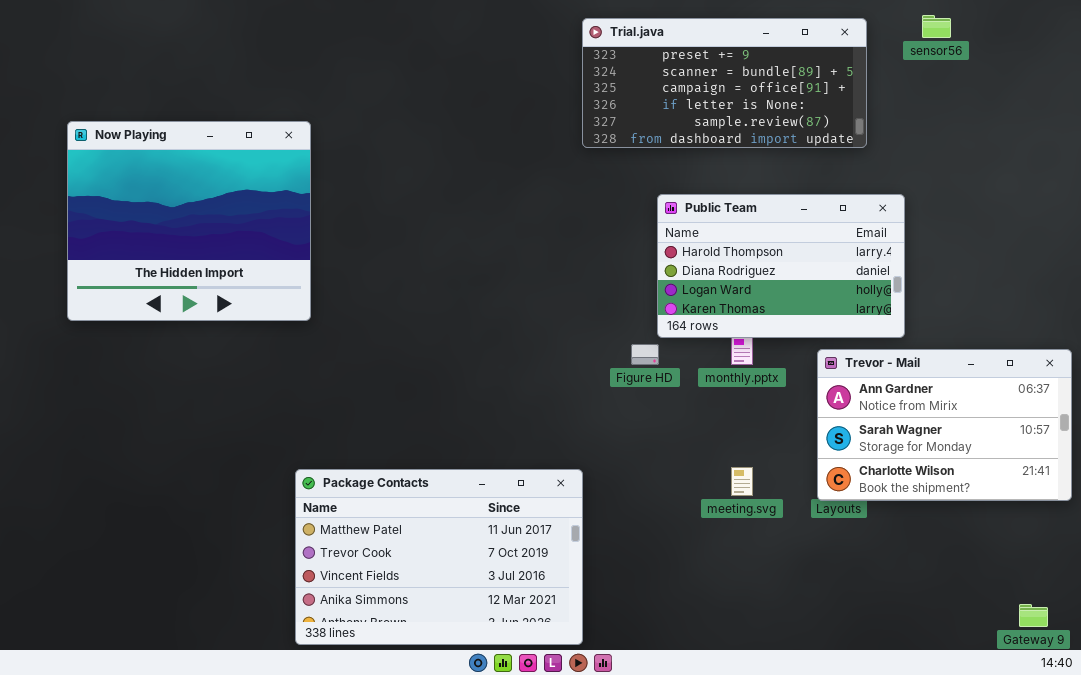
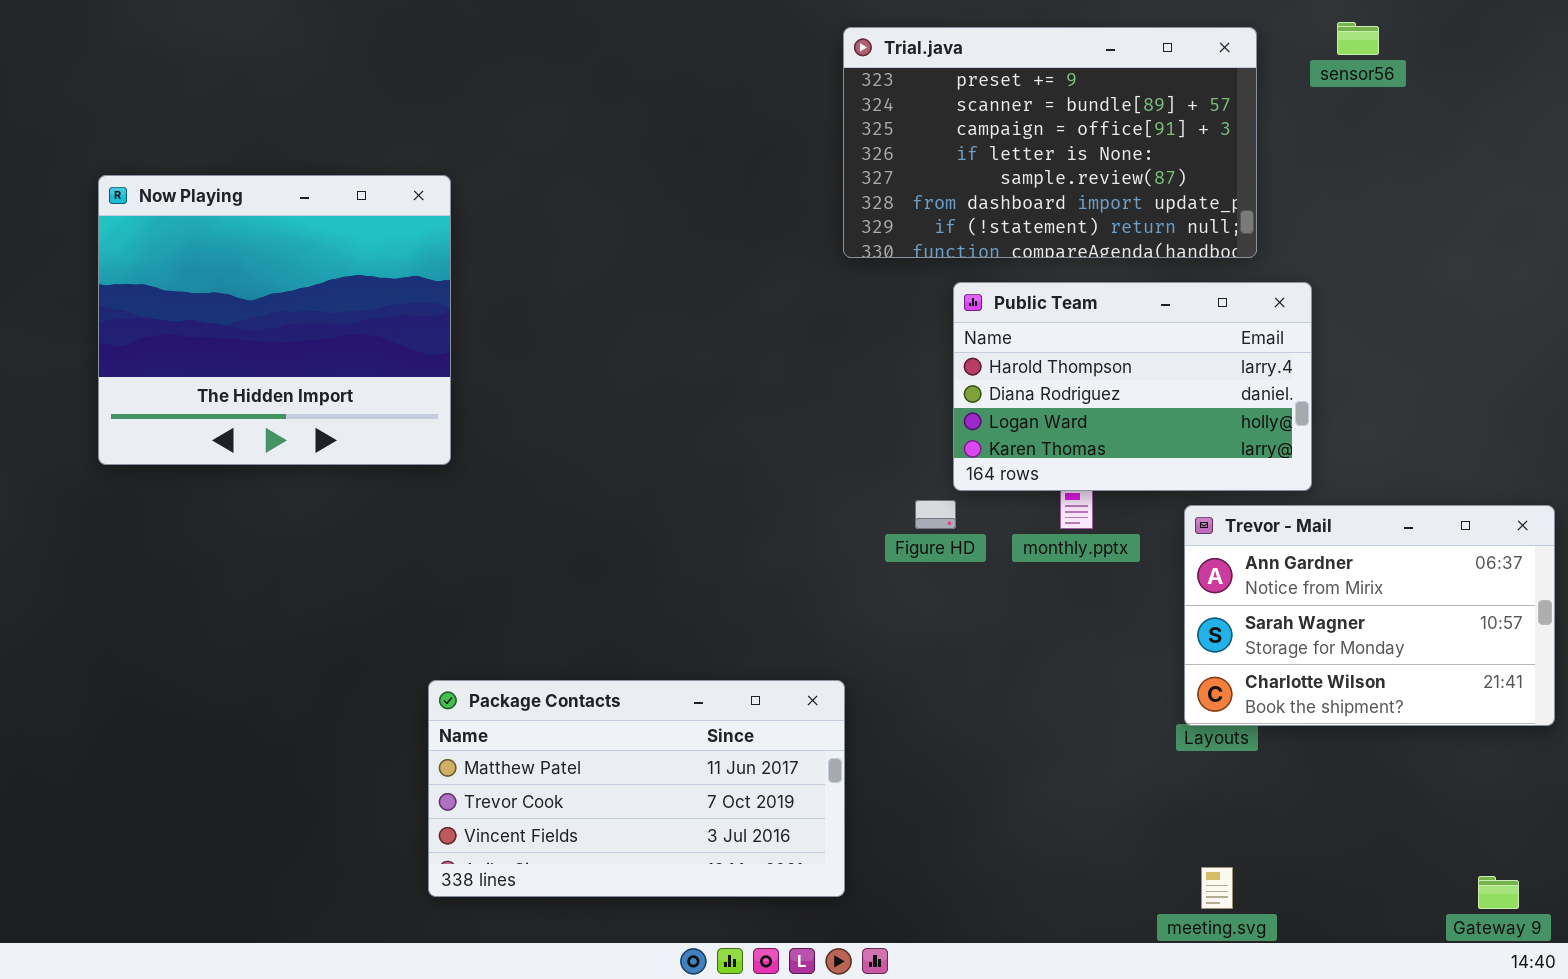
Trial.java: [582,18,867,148] -> [843,27,1257,258], resized
meeting.svg: [731,467,753,496] -> [1201,867,1233,909], moved
Package Contacts: [295,469,583,645] -> [428,680,845,897], resized

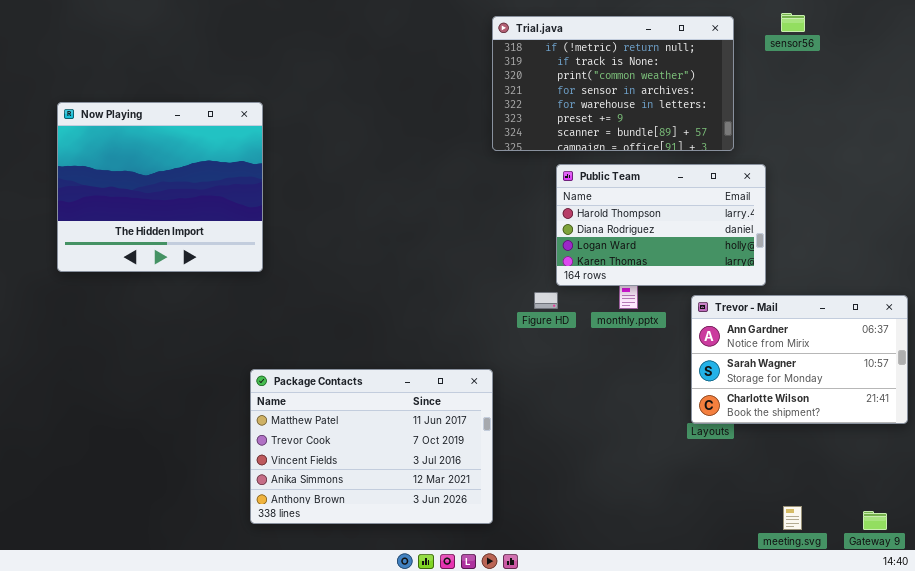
Trial.java: [843,27,1257,258] -> [492,16,734,151], scrolled up 5 rows
Package Contacts: [428,680,845,897] -> [250,369,493,524], resized
meeting.svg: [1201,867,1233,909] -> [783,506,802,530], moved

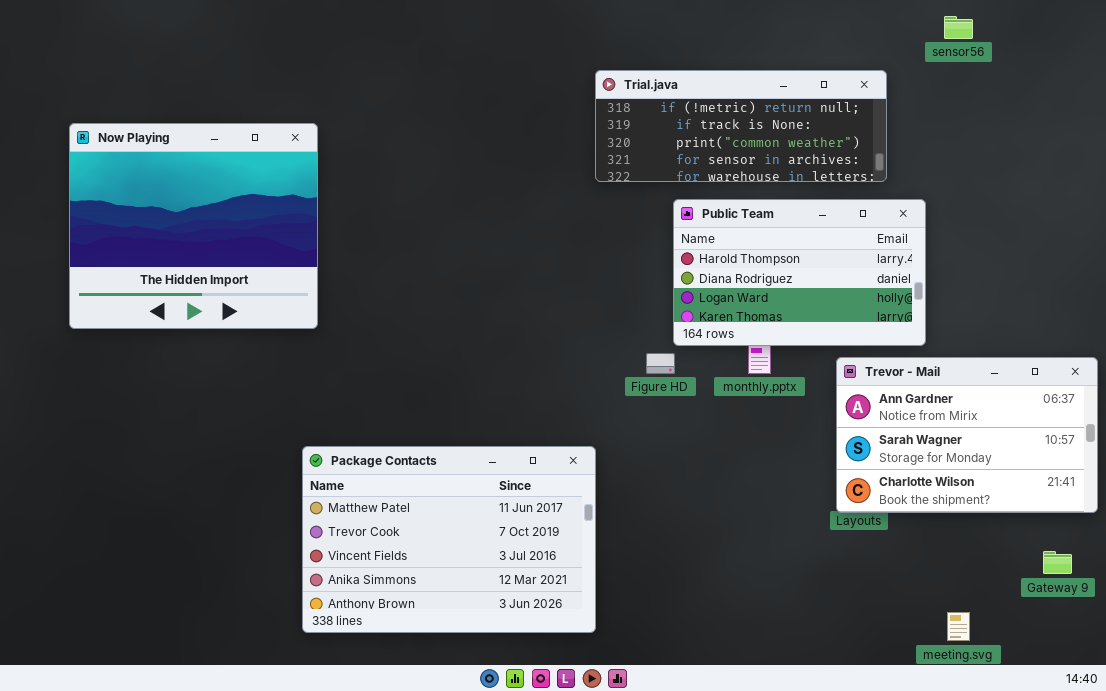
Trial.java: [492,16,734,151] -> [595,70,887,182], resized
Gateway 9: [863,511,887,530] -> [1043,551,1072,574], moved

